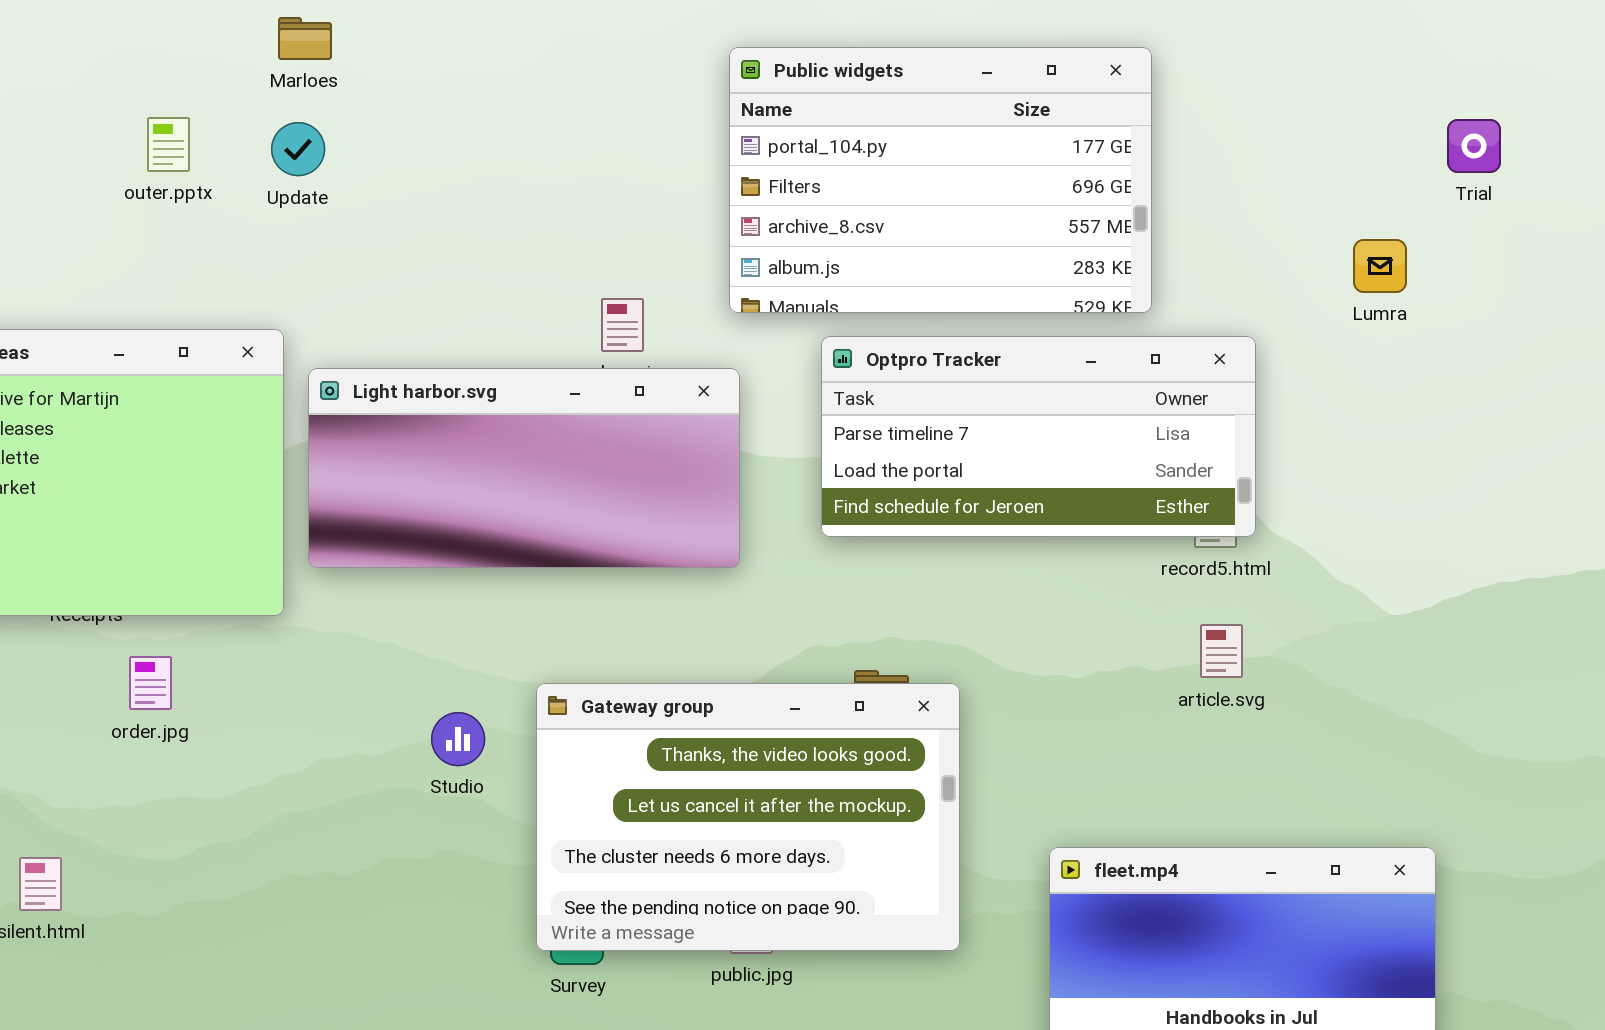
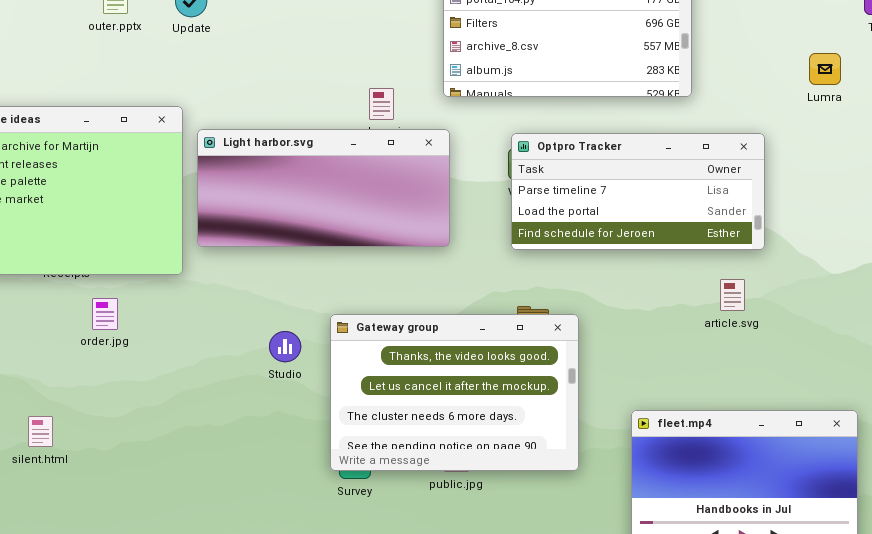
Optpro Tracker: [821,336,1256,537] -> [511,133,765,250], moved

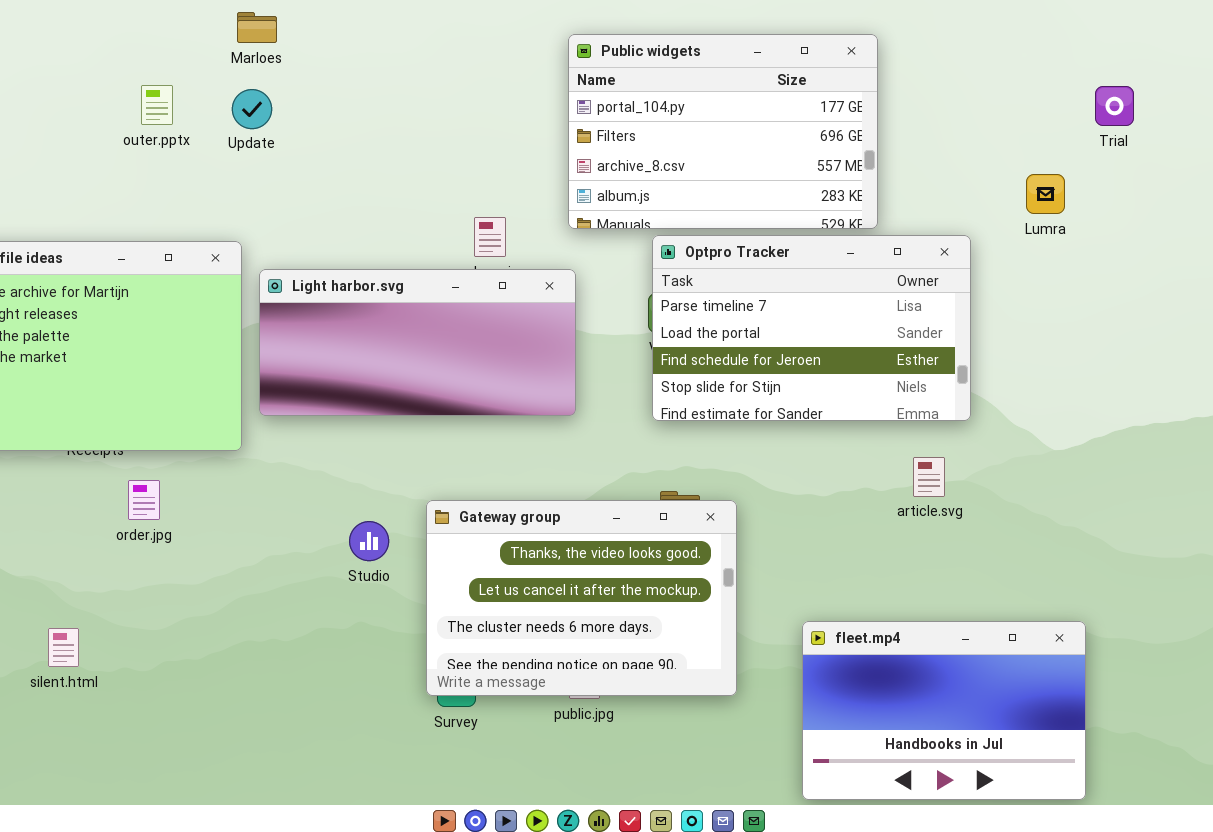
Optpro Tracker: [511,133,765,250] -> [652,235,971,421], resized

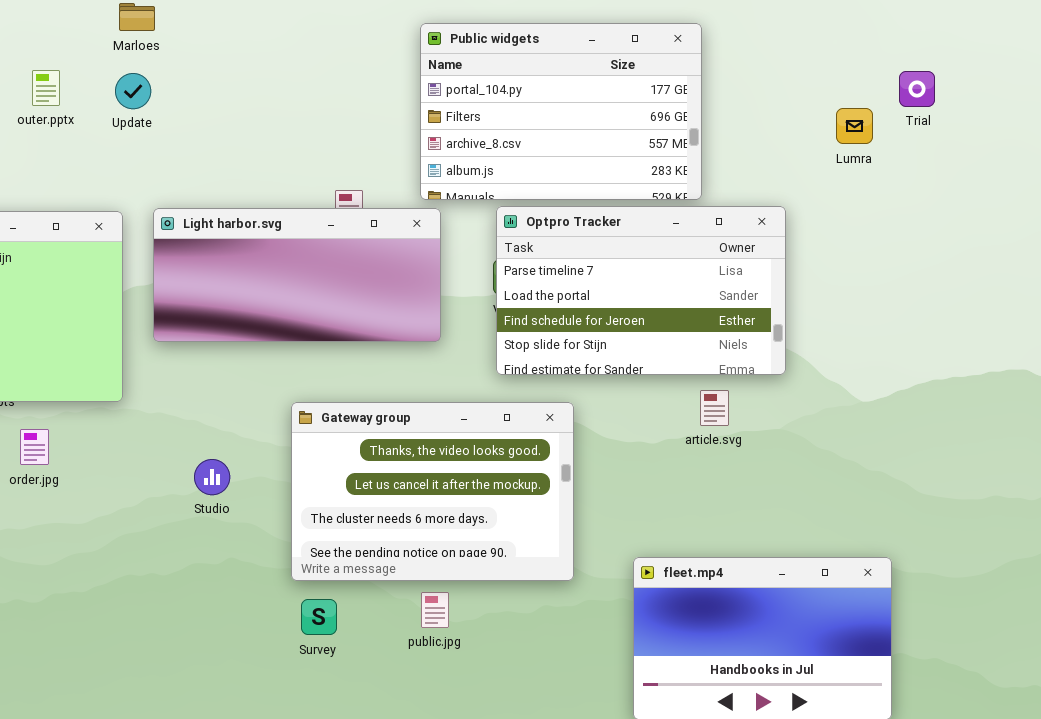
Lumra: [1026,174,1065,214] -> [836,108,873,144], moved
Light harbor.svg: [259,269,576,416] -> [153,208,441,342], moved
article.svg: [913,457,945,497] -> [700,390,729,426], moved
Gateway group: [426,500,737,696] -> [291,402,574,581], moved
Studio: [349,521,389,561] -> [194,459,230,495], moved

